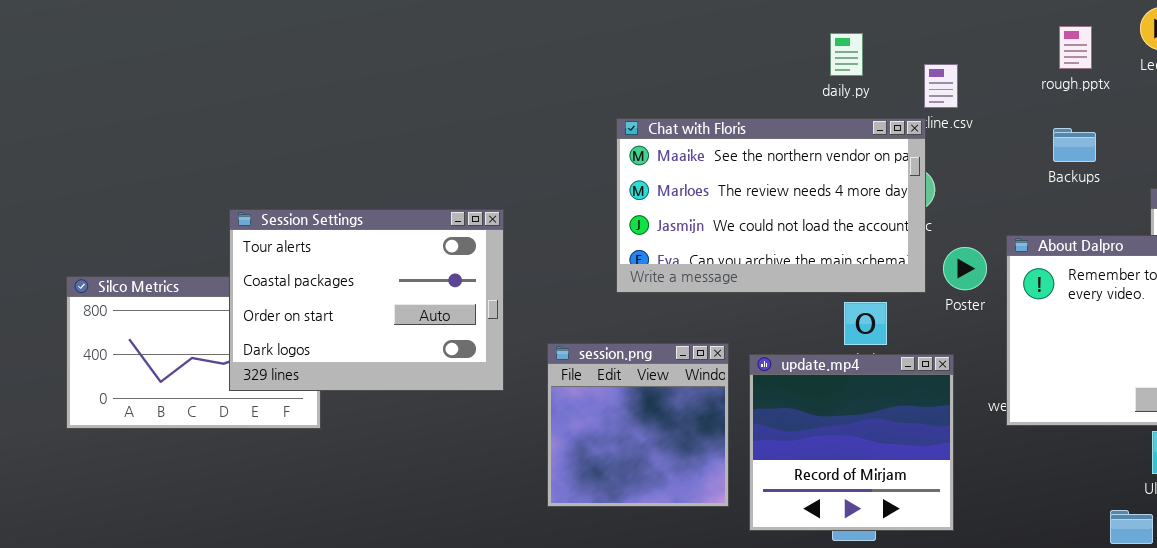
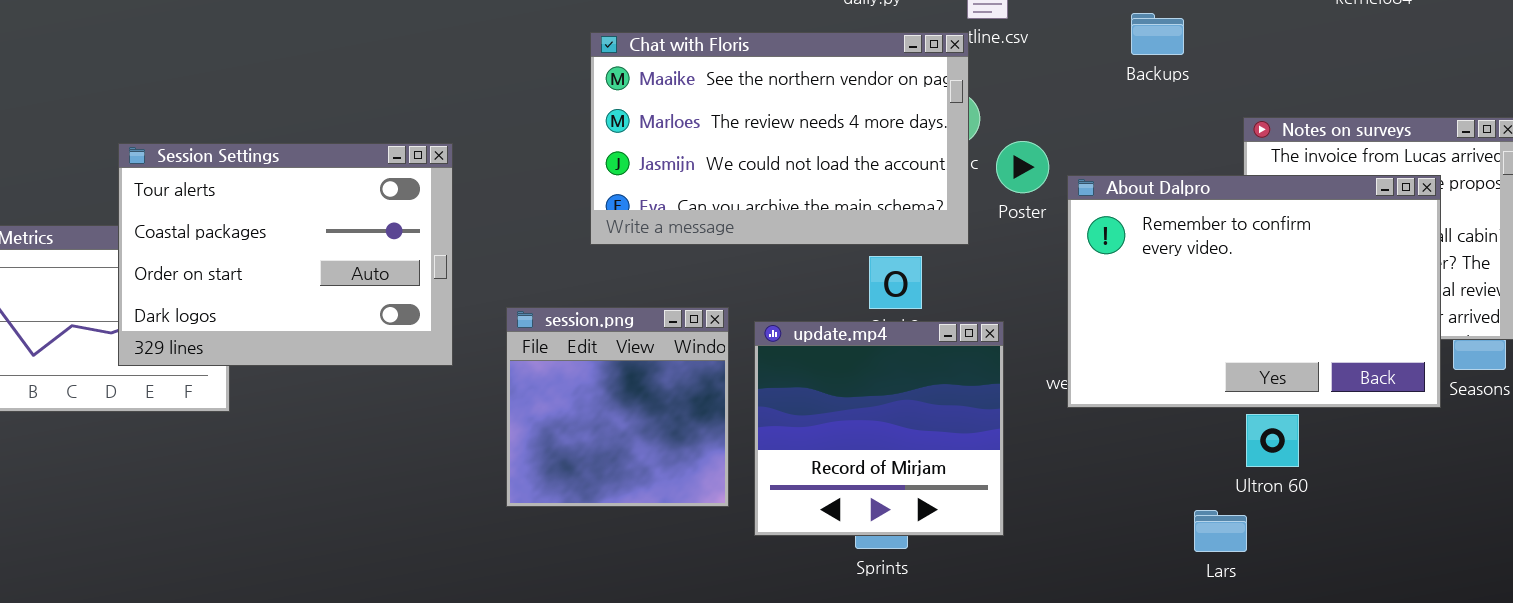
Backups: [1053,128,1096,162] -> [1131,13,1184,55], moved
Poster: [943,247,987,290] -> [996,141,1049,193], moved

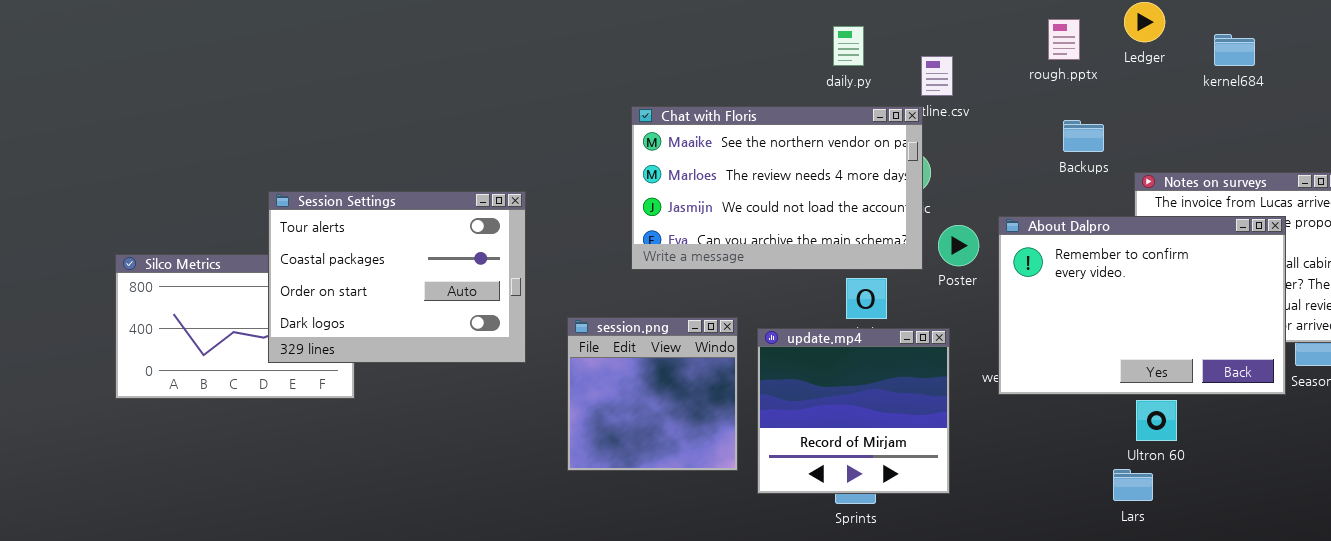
Backups: [1131,13,1184,55] -> [1063,120,1104,152], moved
Poster: [996,141,1049,193] -> [938,225,979,266], moved
Lars: [1194,510,1247,552] -> [1113,469,1153,501], moved

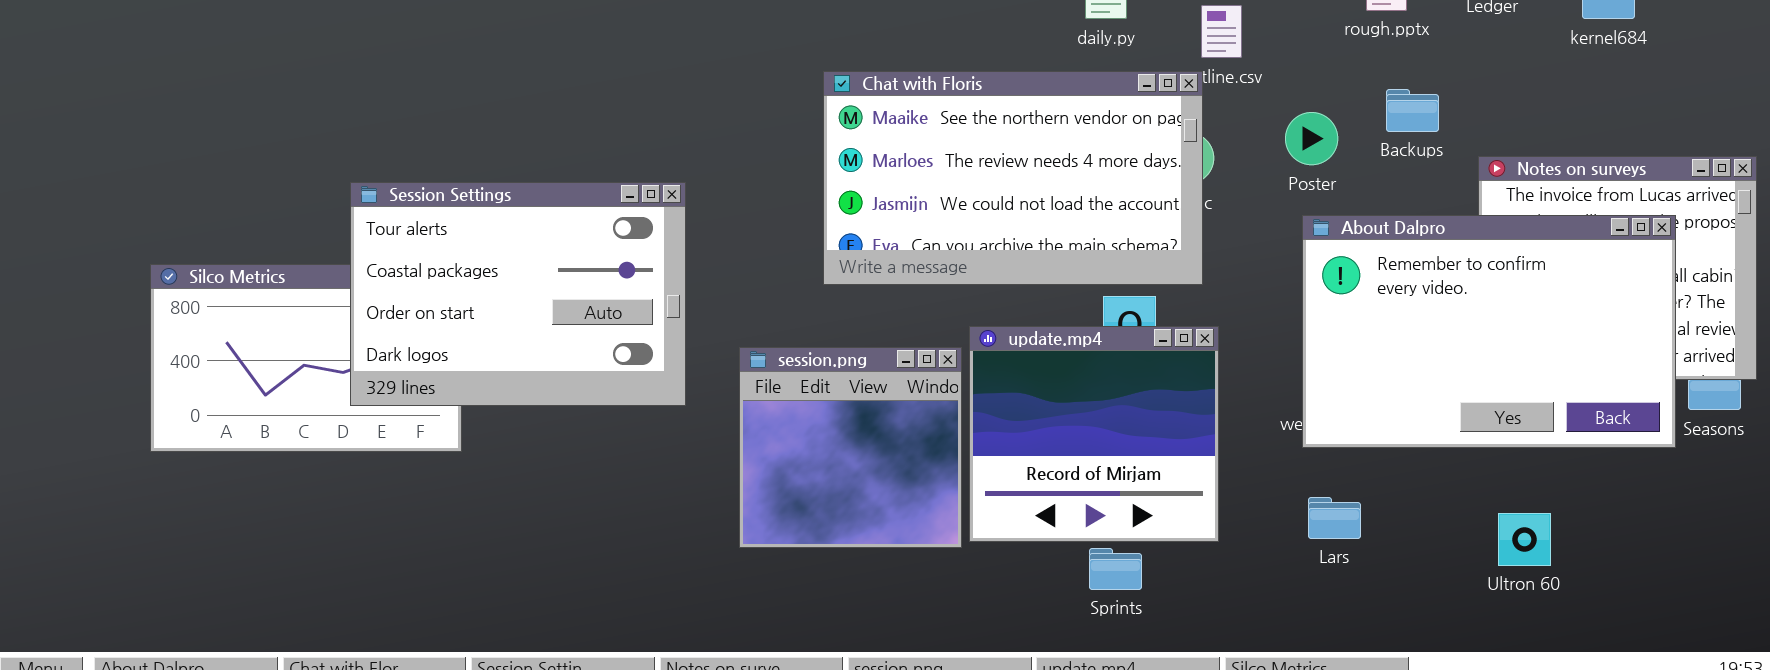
Poster: [938,225,979,266] -> [1285,112,1338,165], moved
update.mp4: [757,328,950,494] -> [969,326,1219,542], moved
Ultron 60: [1136,400,1177,441] -> [1498,513,1551,566], moved
Lars: [1113,469,1153,501] -> [1308,497,1361,539], moved

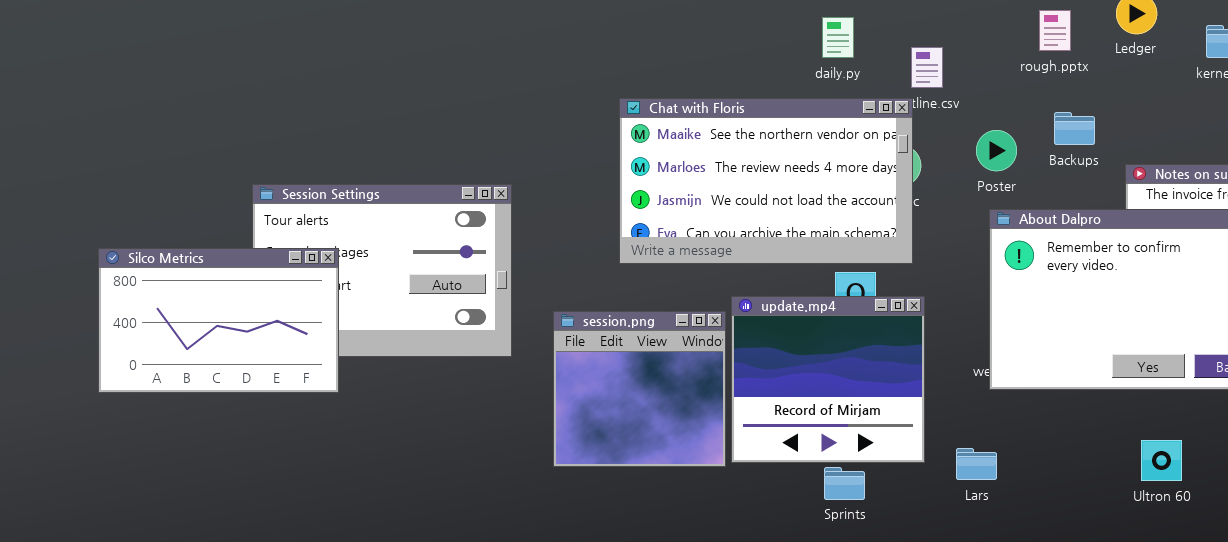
Silco Metrics: [150,264,462,452] -> [98,248,339,393], raised
Lars: [1308,497,1361,539] -> [956,448,997,480], moved

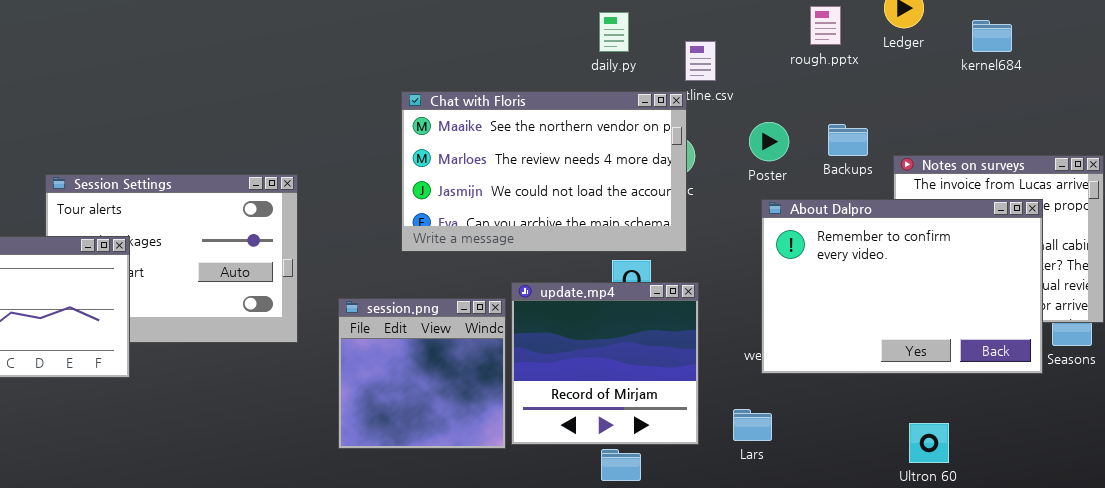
Backups: [1054,112,1095,145] -> [828,124,868,156], moved
Lars: [956,448,997,480] -> [733,409,772,441], moved

